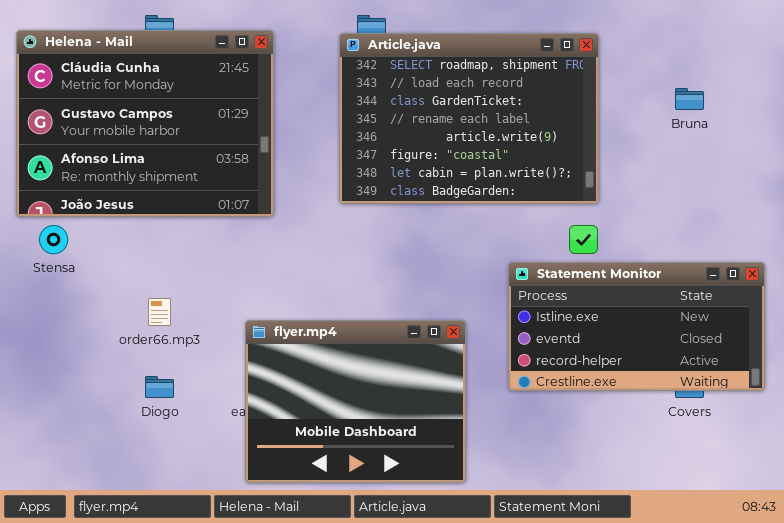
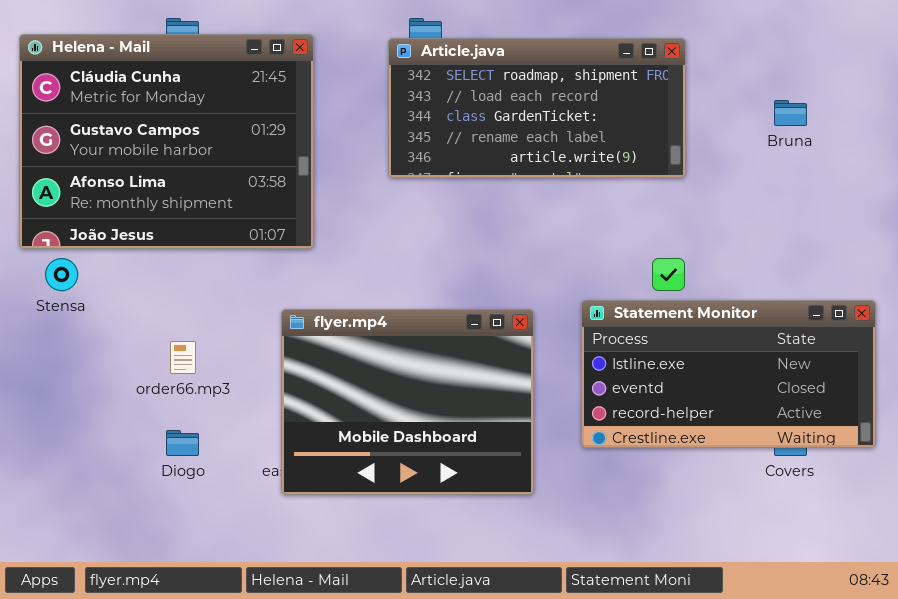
Article.java: [339,33,599,204] -> [388,38,686,178], resized
flyer.mp4: [245,320,466,483] -> [281,309,534,495], moved

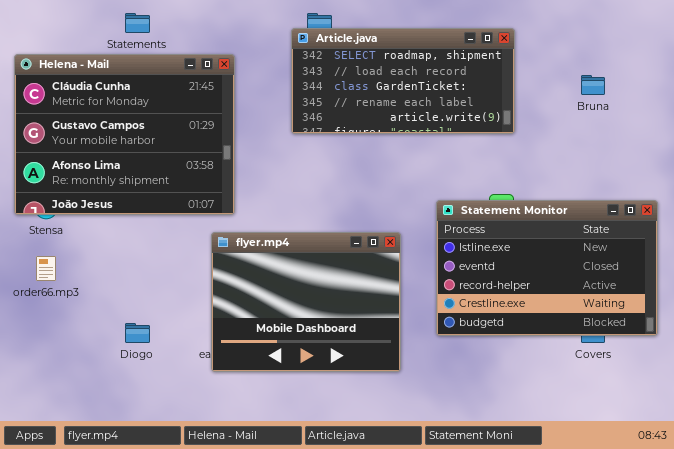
Helena - Mail: [19,34,314,249] -> [14,54,235,215], moved
Statement Monitor: [581,300,876,448] -> [436,200,658,336], resized
order66.mp3: [170,341,196,374] -> [36,256,56,281], moved

